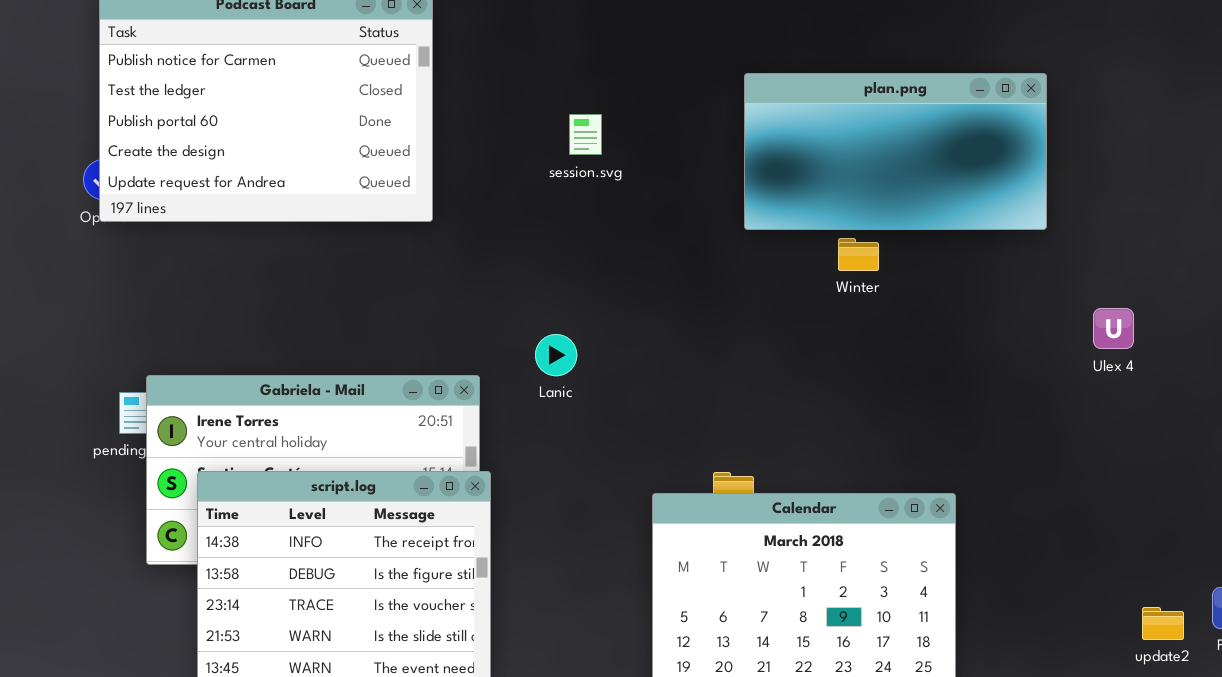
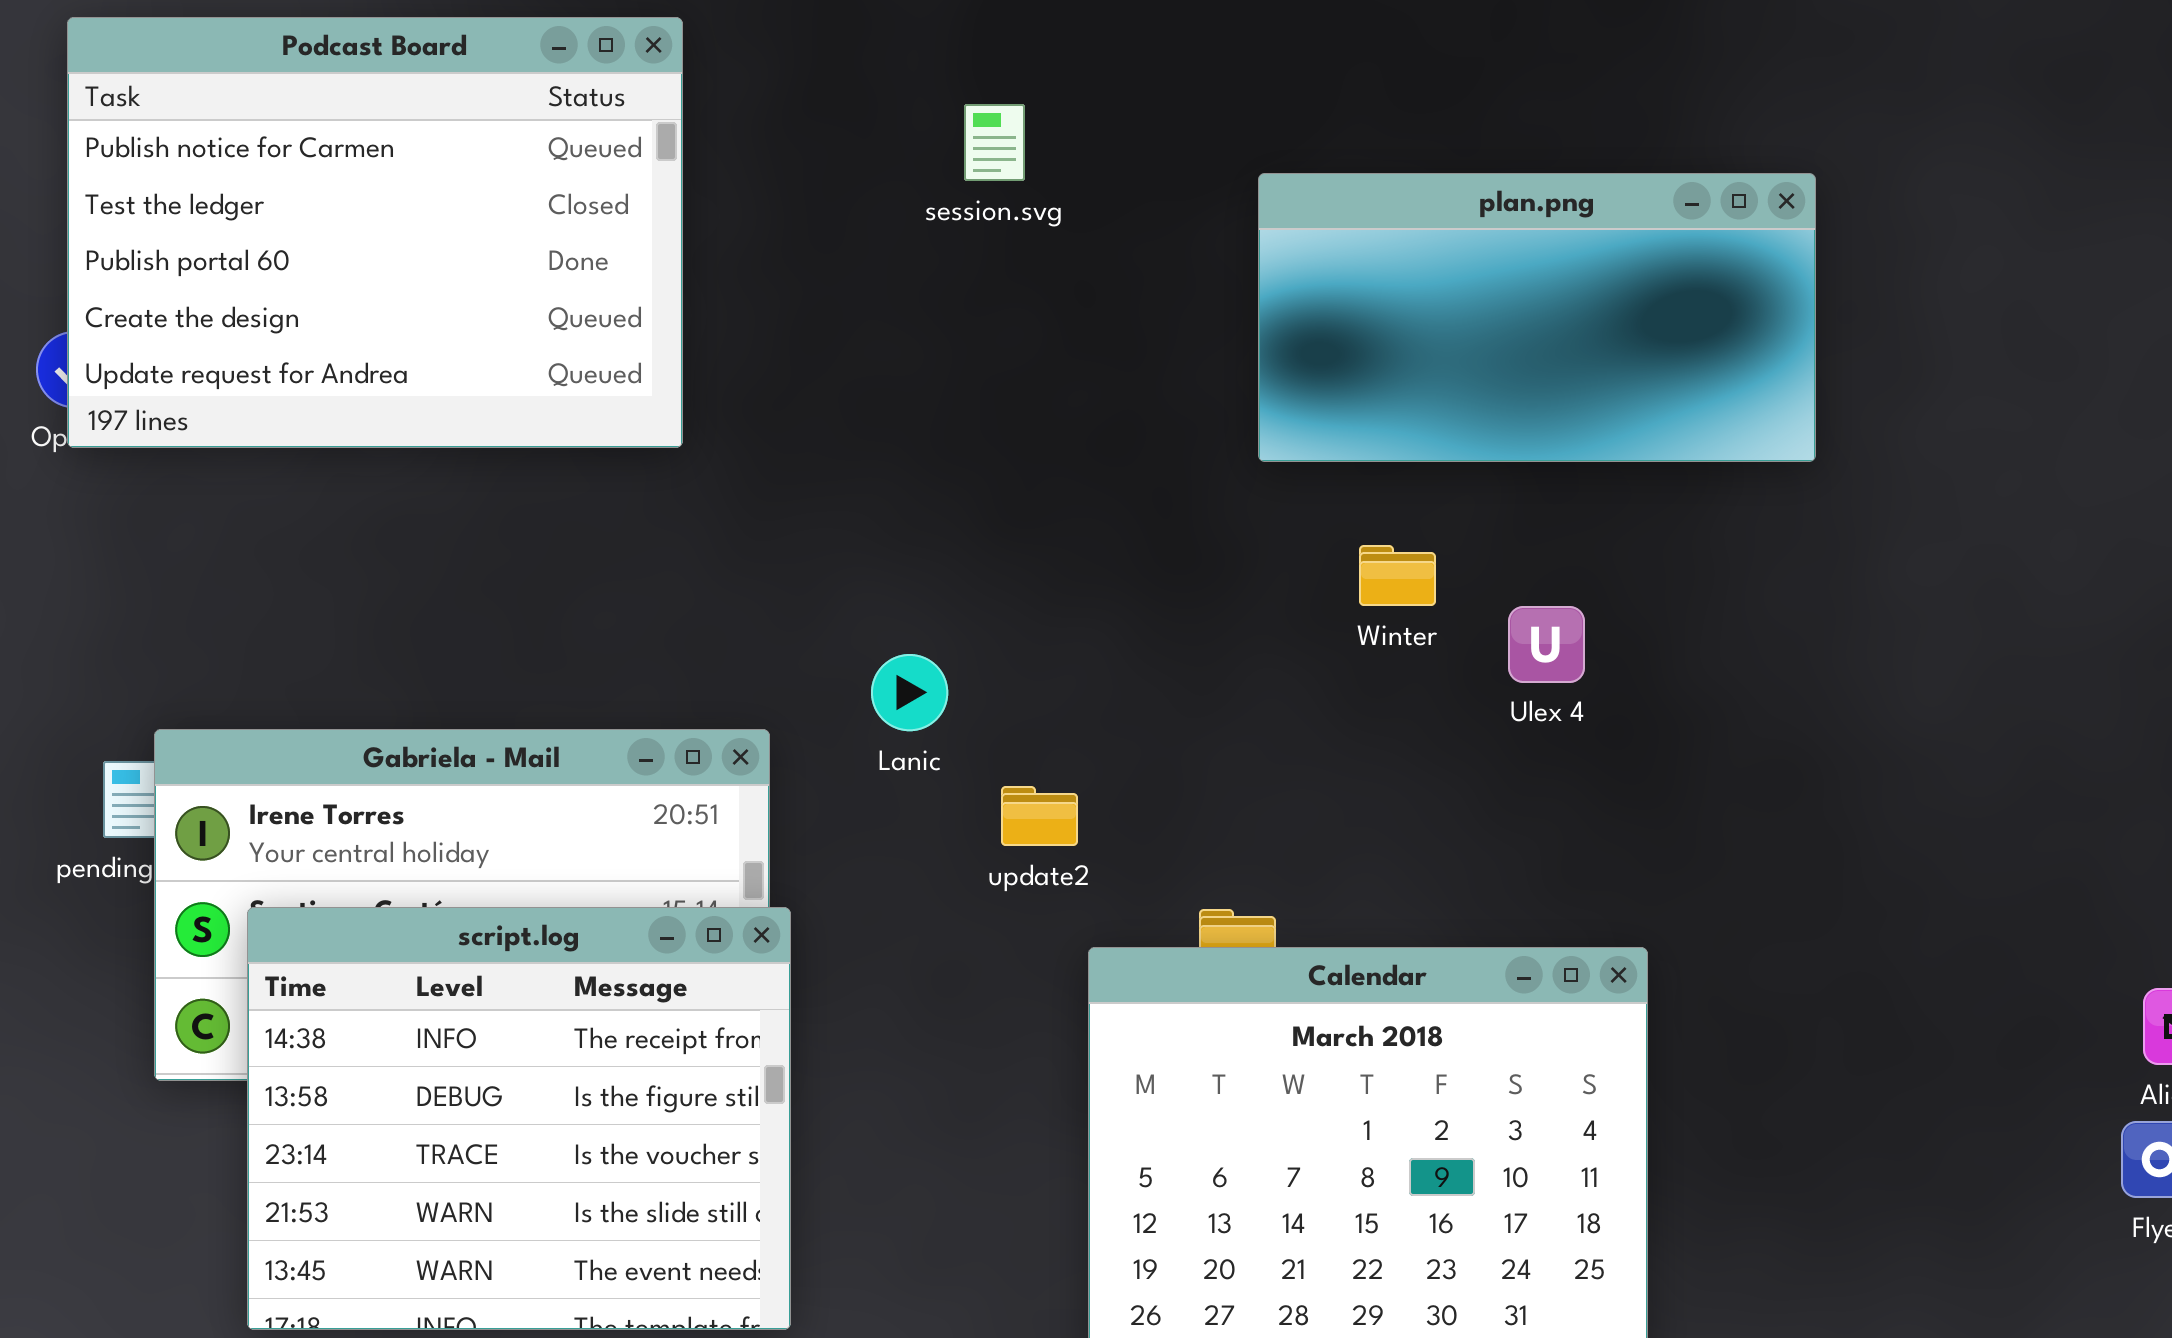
session.svg: [569,114,602,155] -> [964,104,1025,181], moved
Winter: [838,238,879,271] -> [1359,545,1436,606], moved
Ulex 4: [1093,308,1134,349] -> [1508,606,1585,683], moved
update2: [1142,607,1184,640] -> [1001,786,1078,846], moved

